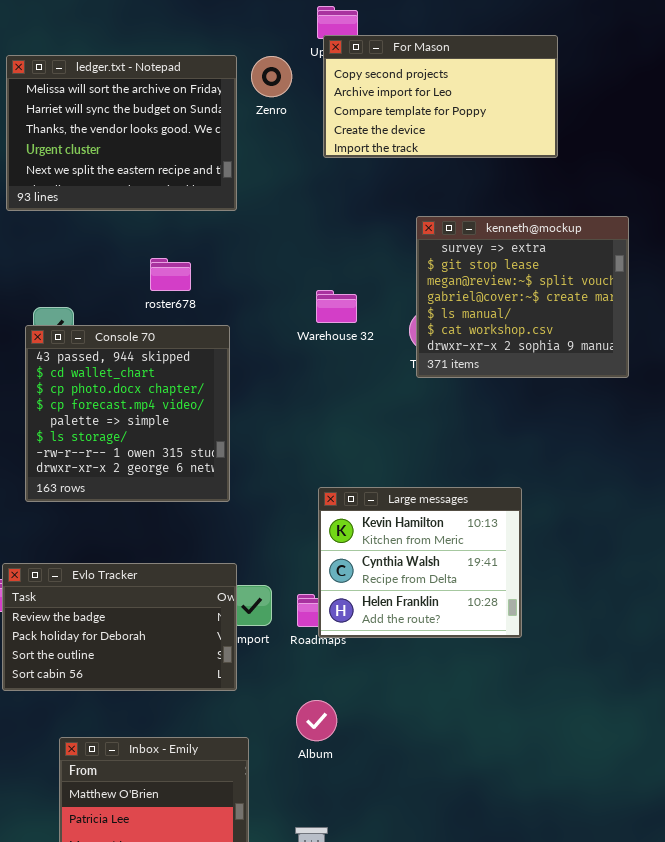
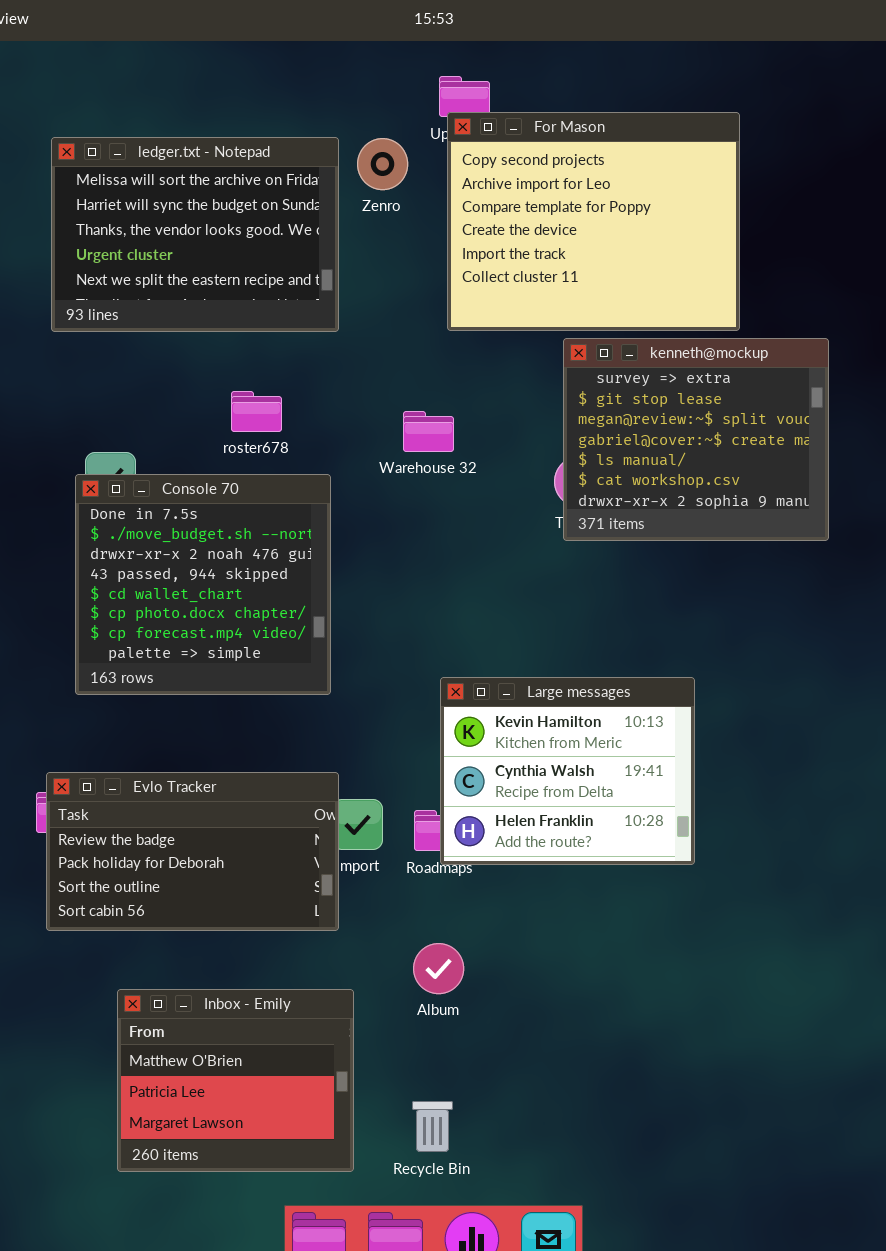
For Mason: [323,35,558,158] -> [447,112,740,331], resized
Warehouse 32: [316,290,357,323] -> [403,411,454,452], moved
Console 70: [25,325,230,502] -> [75,474,331,695], scrolled up 3 rows

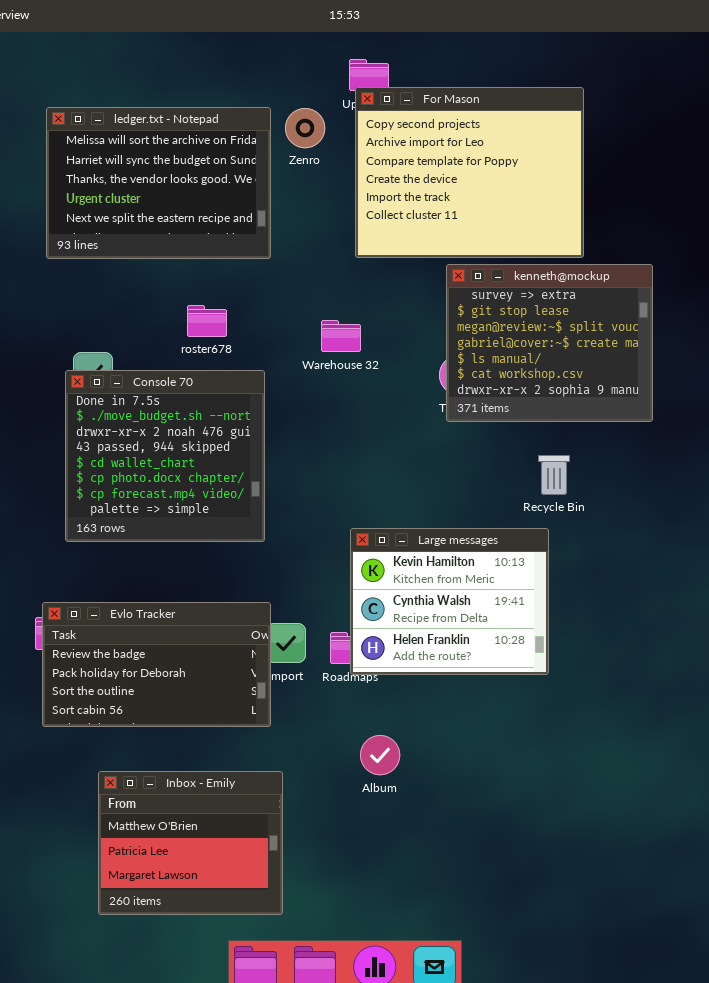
Album: [413,943,464,994] -> [360,735,400,775], moved
Recycle Bin: [412,1101,453,1152] -> [538,455,570,495], moved

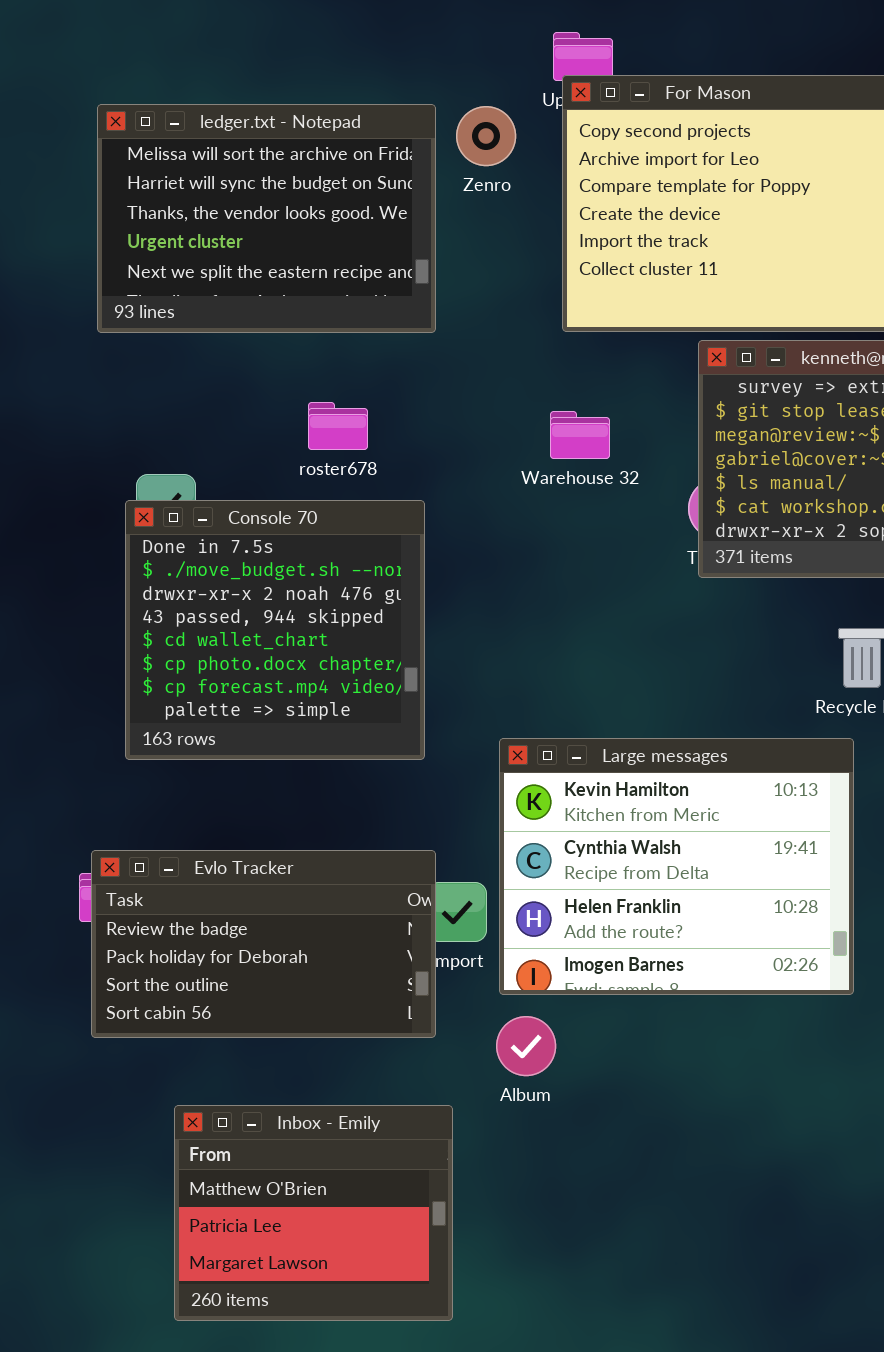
Warehouse 32: [321,320,361,352] -> [550,411,610,459], moved
Large messages: [350,528,549,675] -> [499,738,854,995], resized
Album: [360,735,400,775] -> [496,1016,556,1076], moved

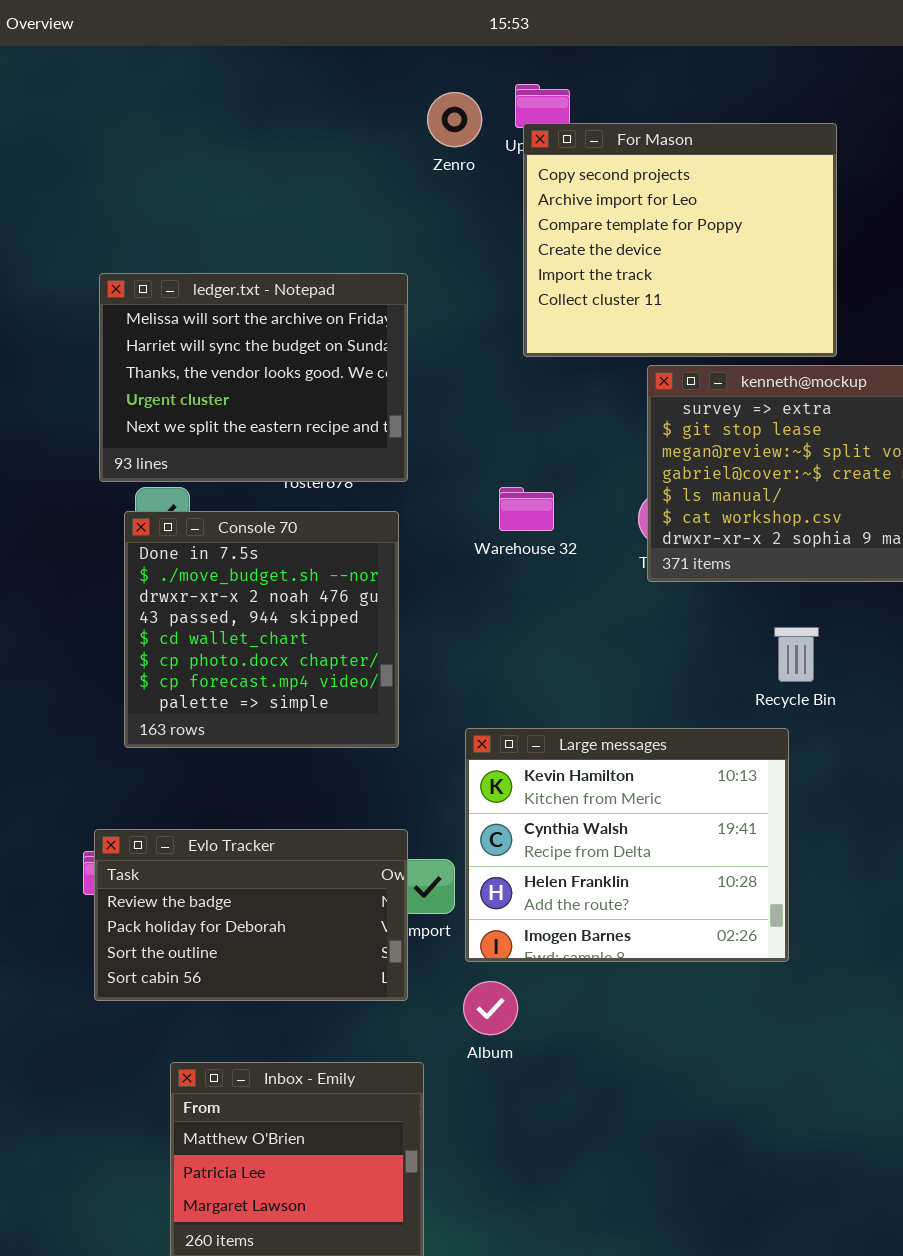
ledger.txt - Notepad: [97,104,436,333] -> [99,273,408,482], moved
Zenro: [456,106,516,166] -> [427,92,482,147], moved
Warehouse 32: [550,411,610,459] -> [499,487,554,531], moved

